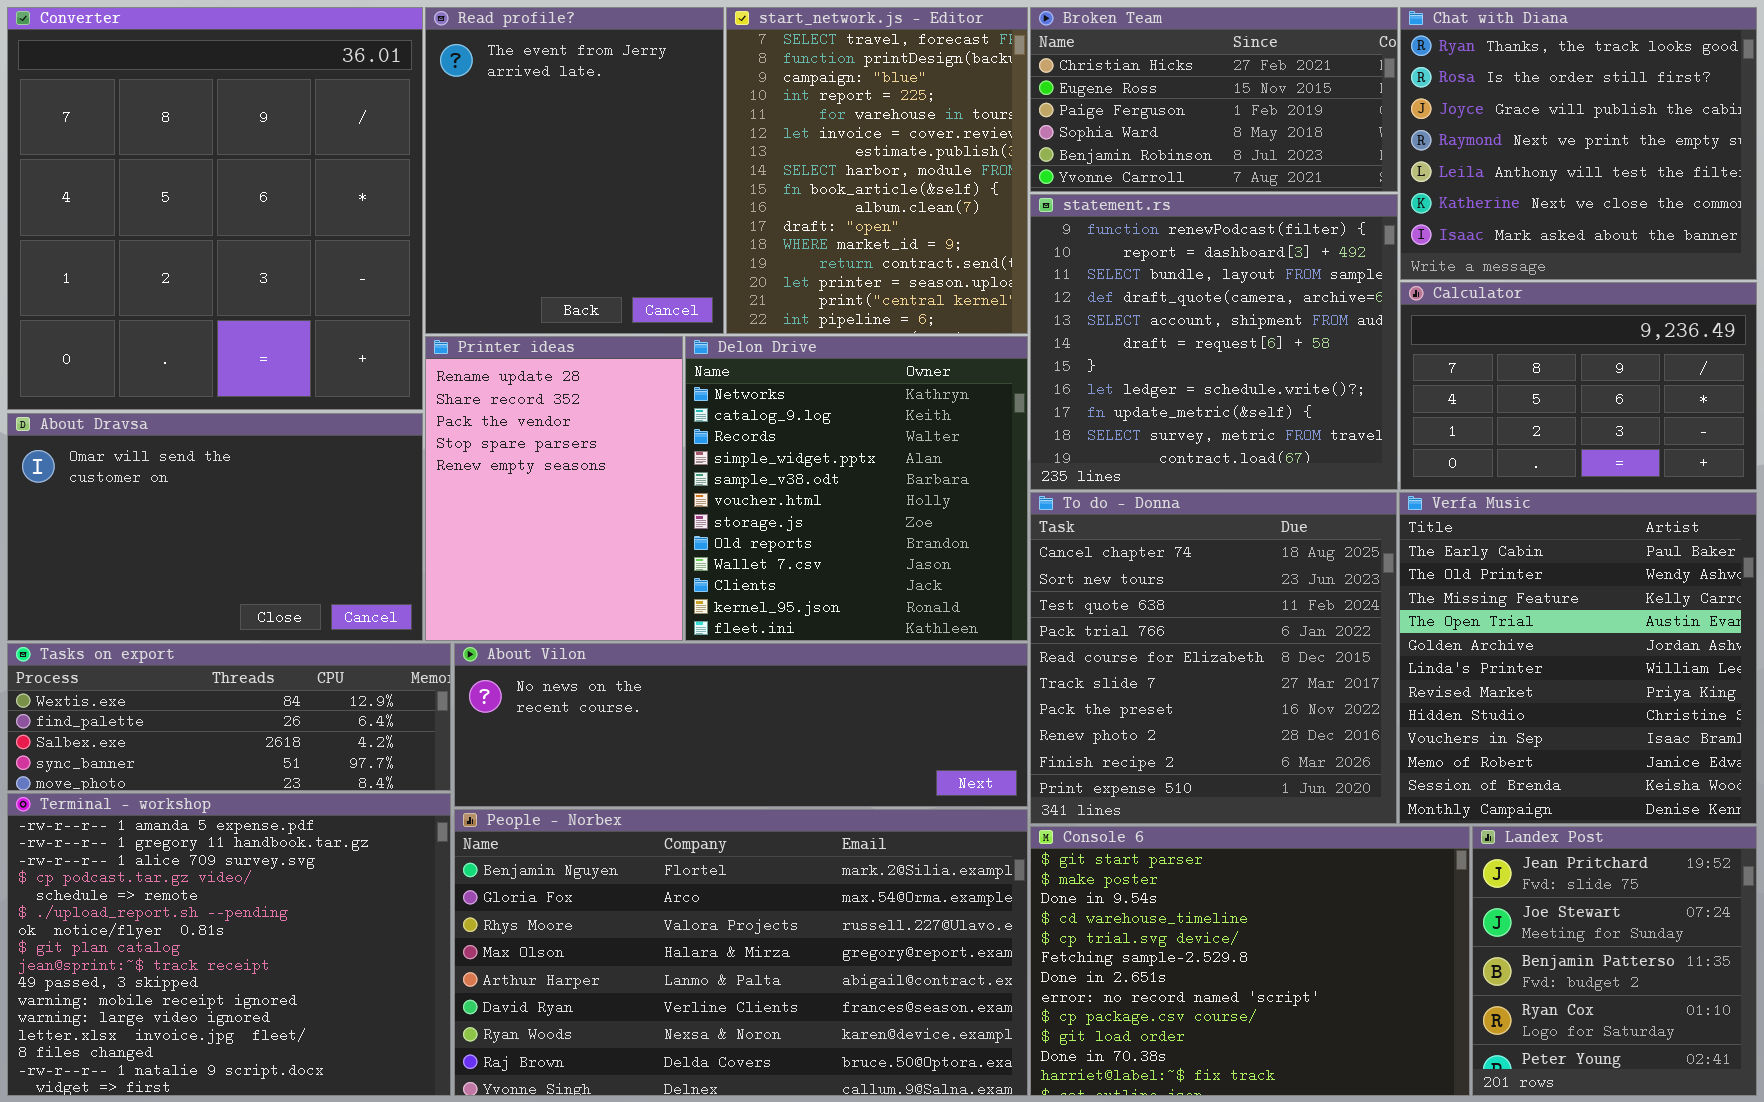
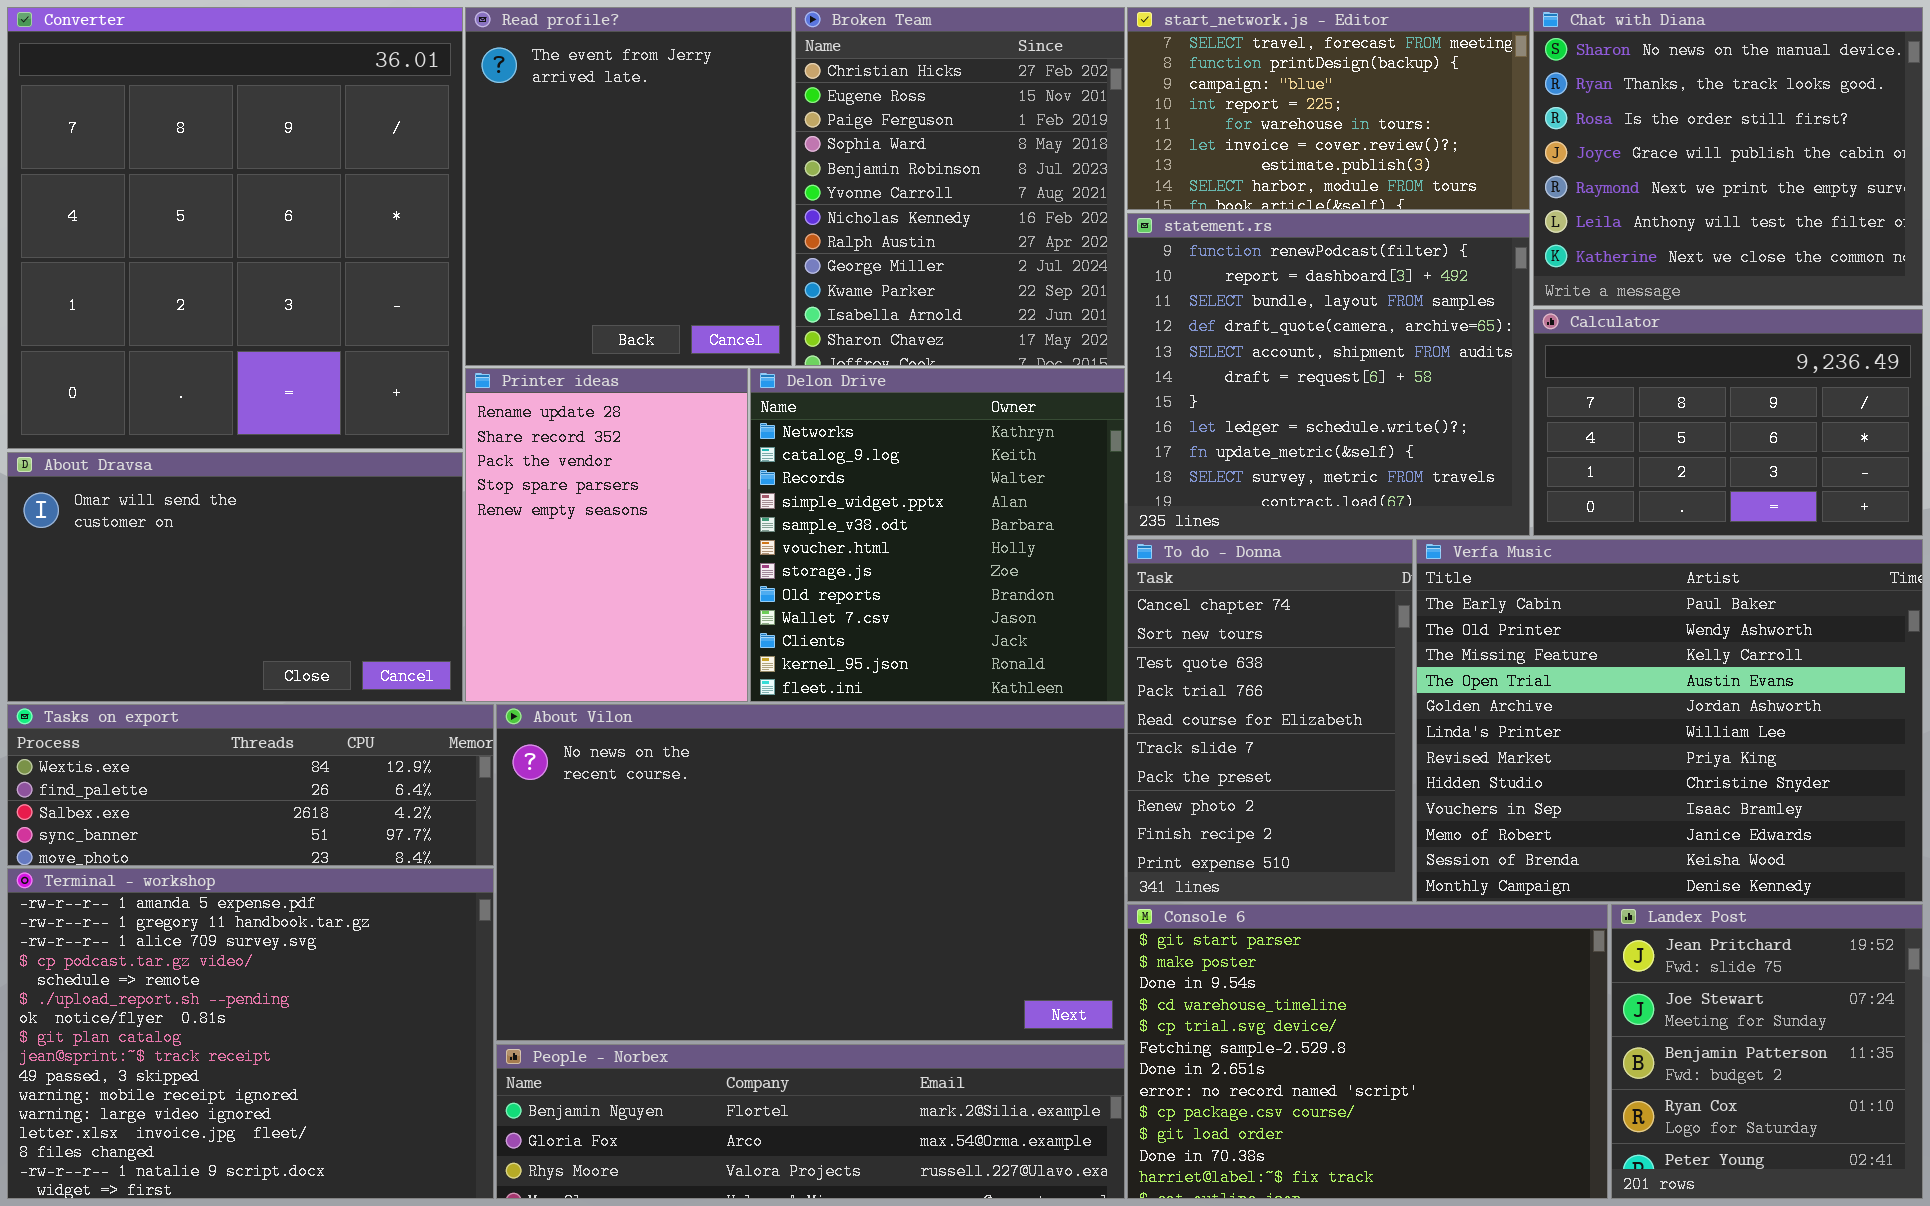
start_network.js - Editor: [726,7,1028,334] -> [1127,7,1530,210], moved, resized
Broken Team: [1030,7,1398,192] -> [795,7,1125,366], moved, resized
Chat with Diana: [1400,7,1757,280] -> [1533,7,1923,306], scrolled up 1 row
To do - Donna: [1030,492,1397,824] -> [1127,539,1413,902], resized
Verfa Music: [1399,492,1757,824] -> [1416,539,1923,902], resized
About Vilon: [454,643,1028,807] -> [496,704,1125,1041], resized
People - Norbex: [454,809,1028,1096] -> [496,1044,1125,1199], resized

